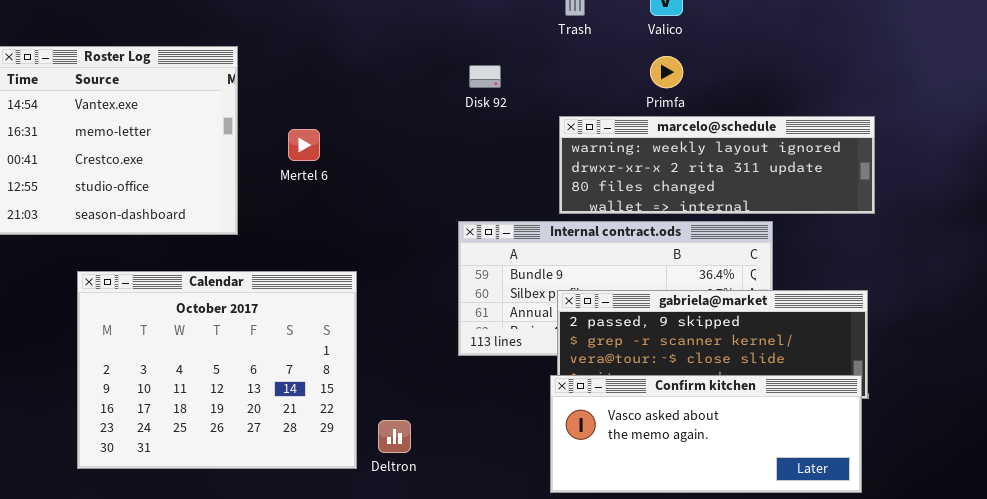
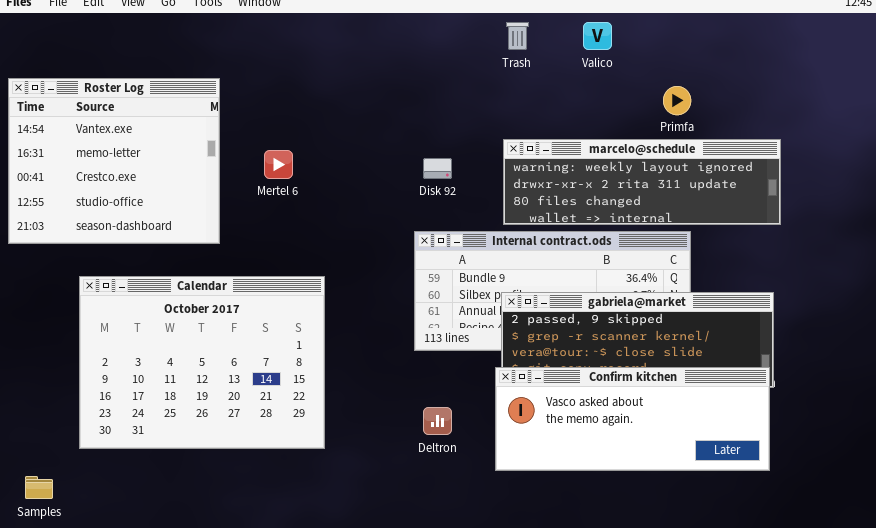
Primfa: [650,56,683,88] -> [663,86,691,115], moved
Disk 92: [469,65,501,88] -> [423,158,452,179], moved
Deltron: [378,420,411,453] -> [423,407,452,435], moved

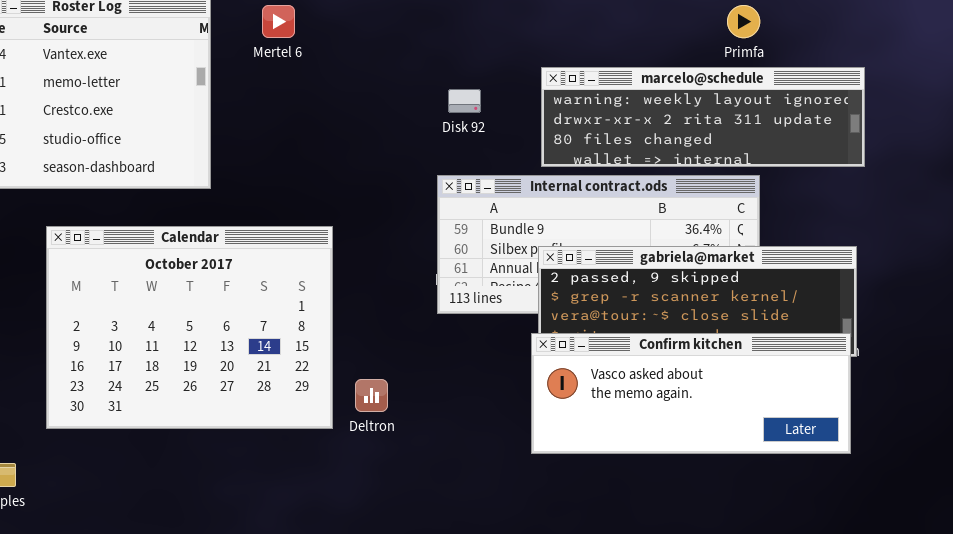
Mertel 6: [264,150,293,179] -> [262,5,295,38], moved
Deltron: [423,407,452,435] -> [355,379,388,412], moved

